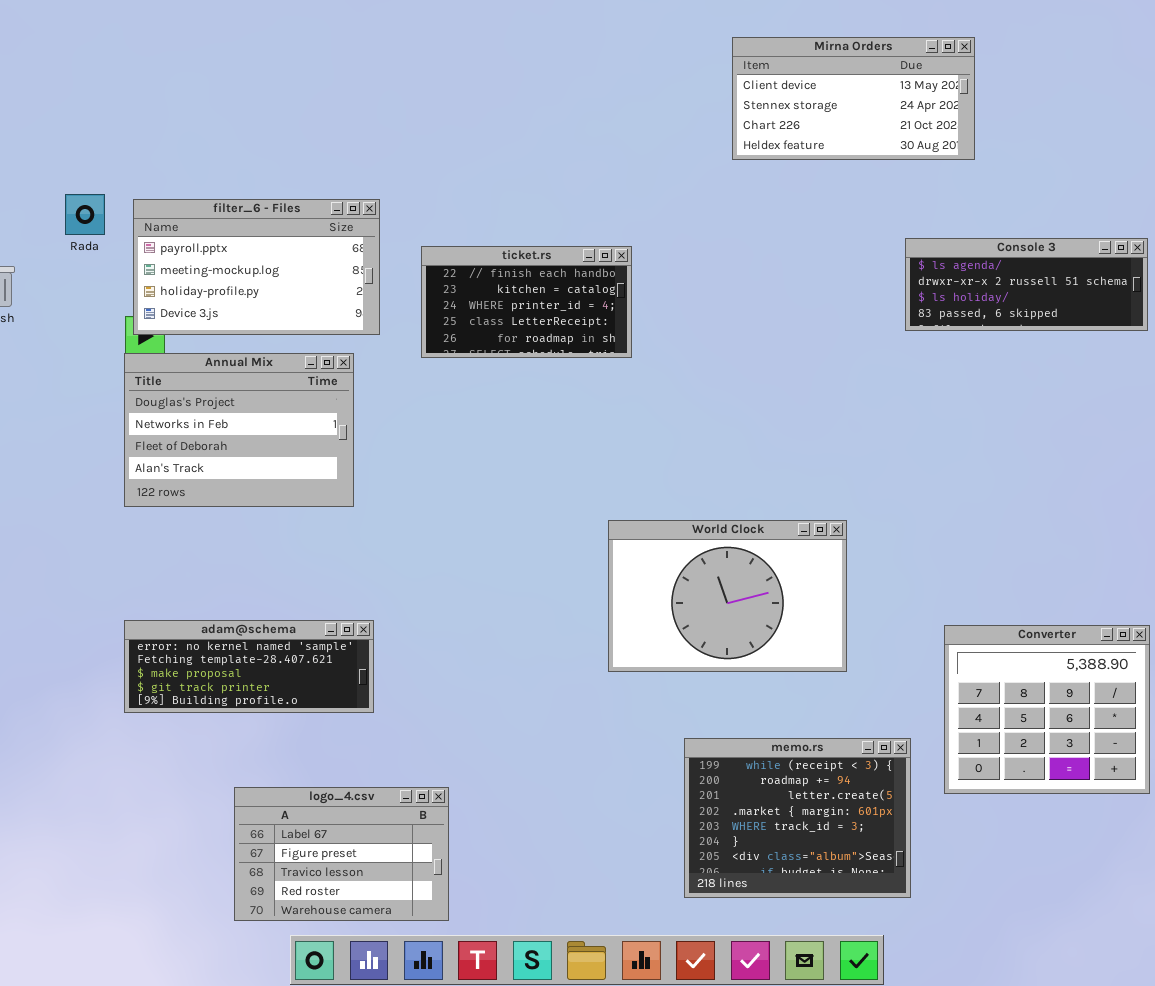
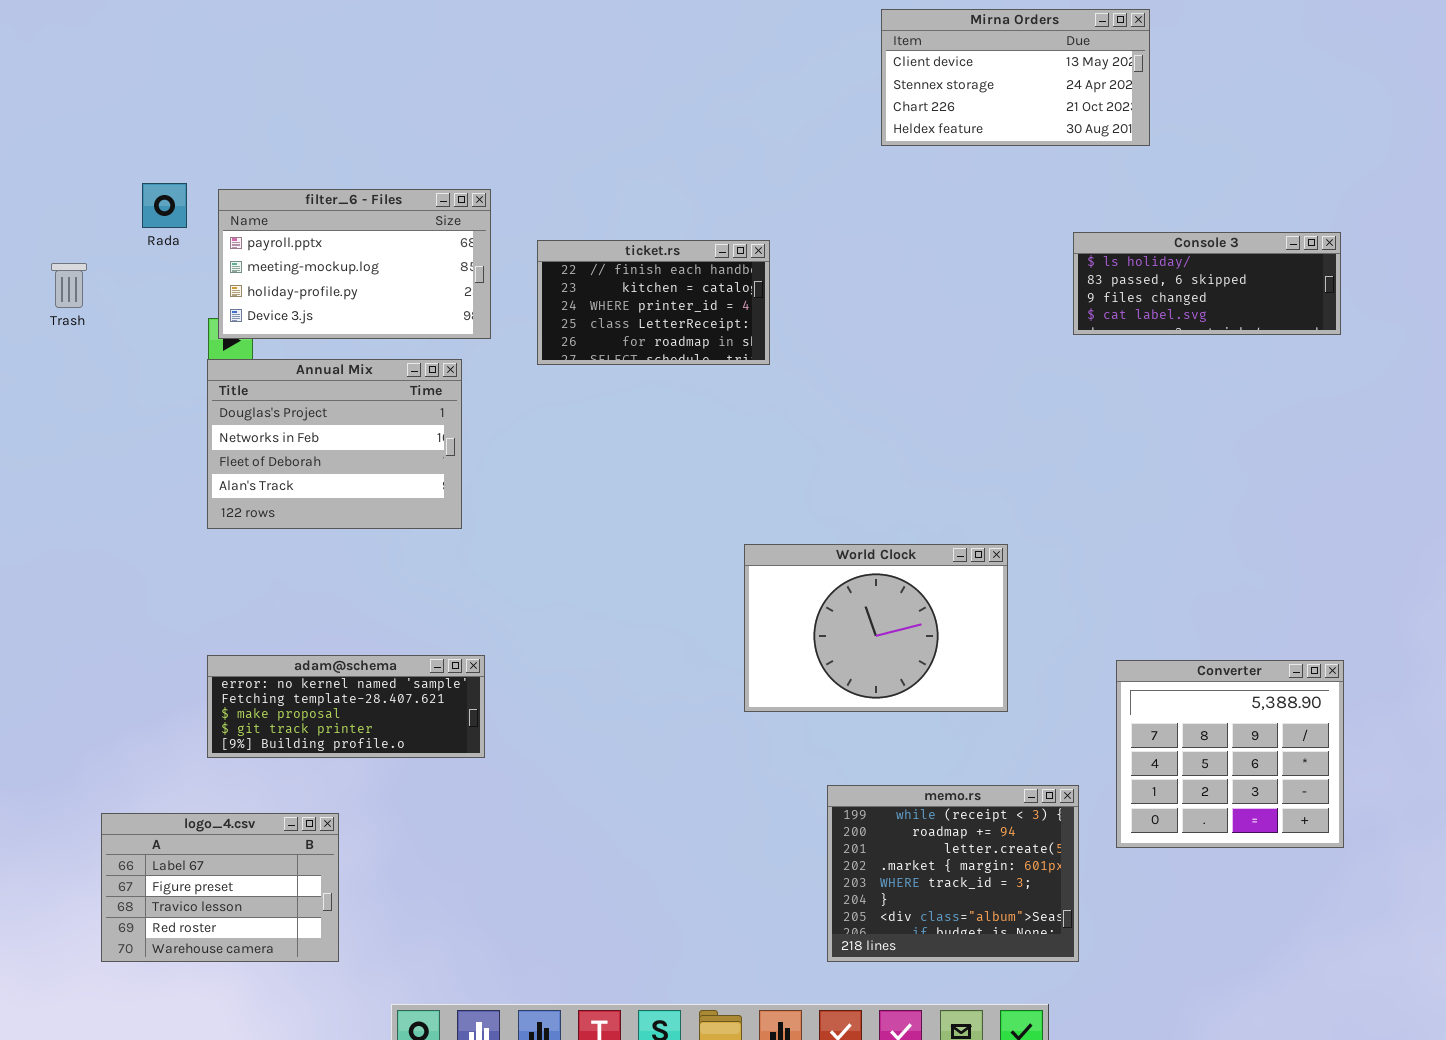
Console 3: [905,238,1148,331] -> [1073,232,1341,335], scrolled down 2 rows
logo_4.csv: [234,787,449,921] -> [101,813,339,962], moved

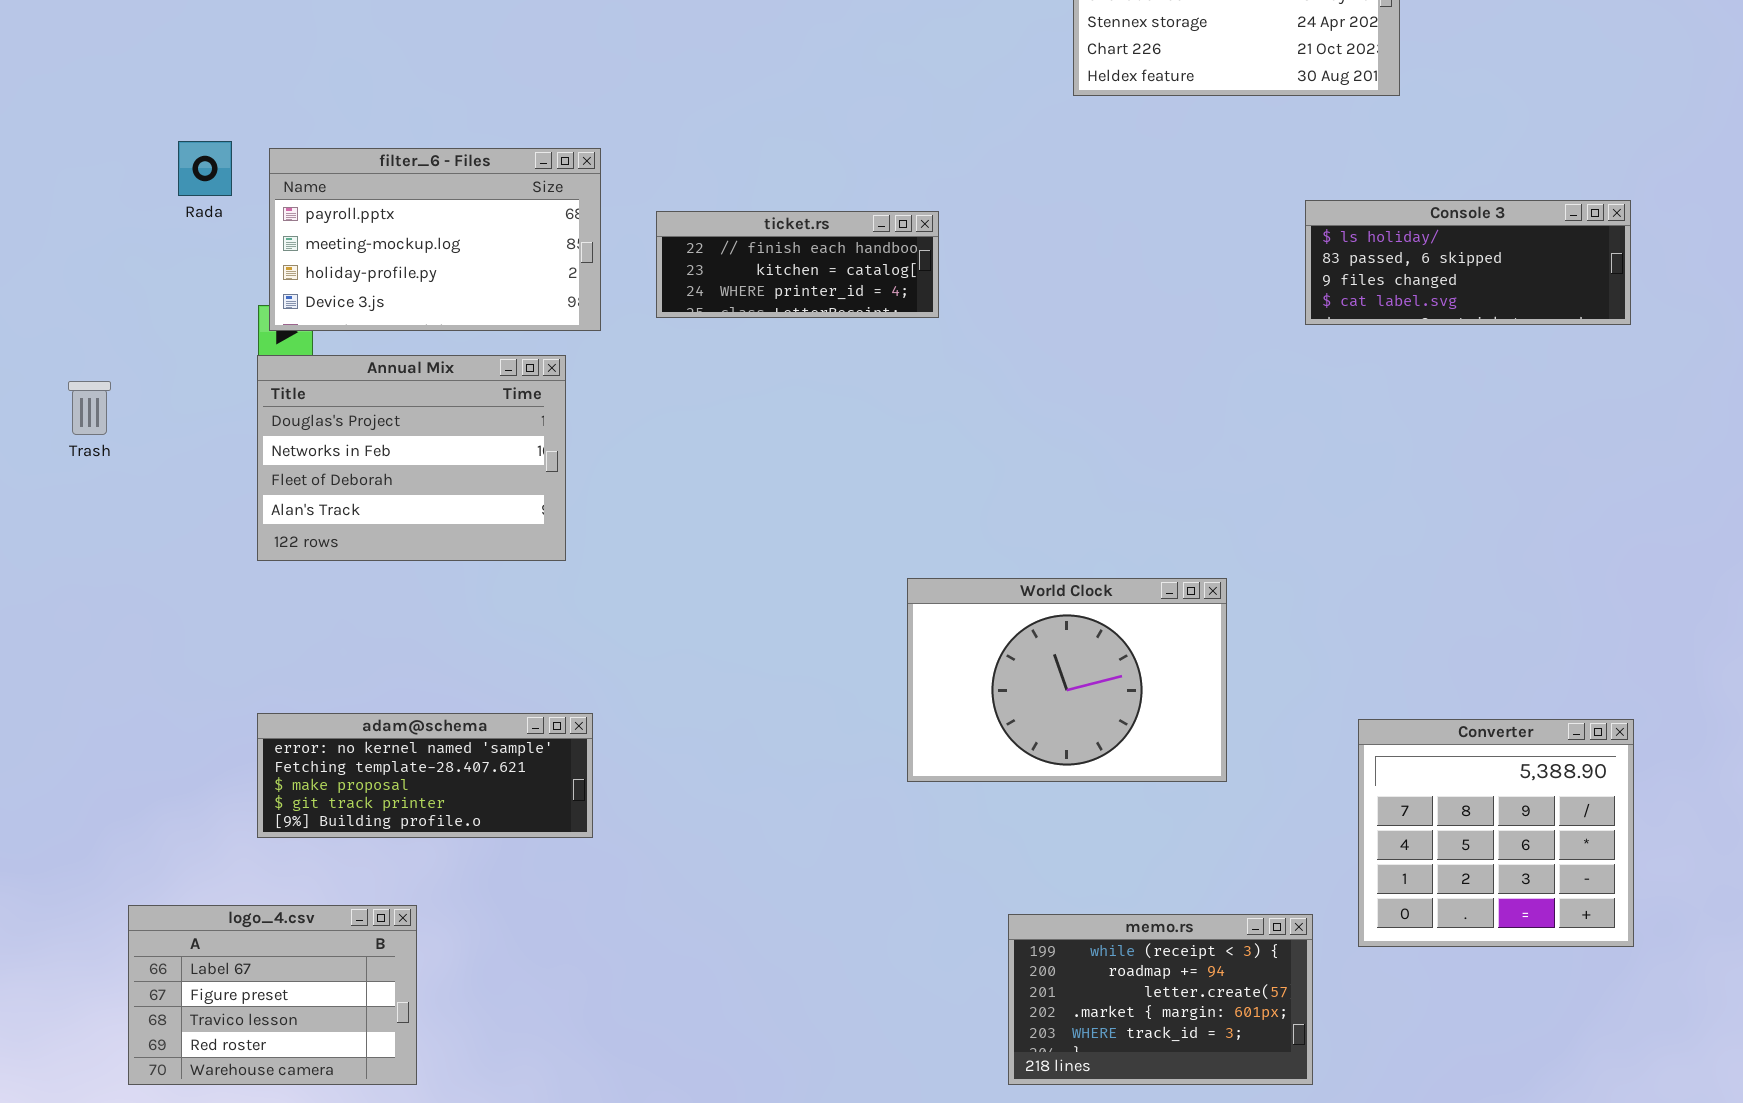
ticket.rs: [537,240,770,365] -> [656,211,939,318], resized
Trash: [51,263,87,308] -> [68,381,111,435], moved
memo.rs: [827,785,1079,962] -> [1008,914,1313,1085], resized

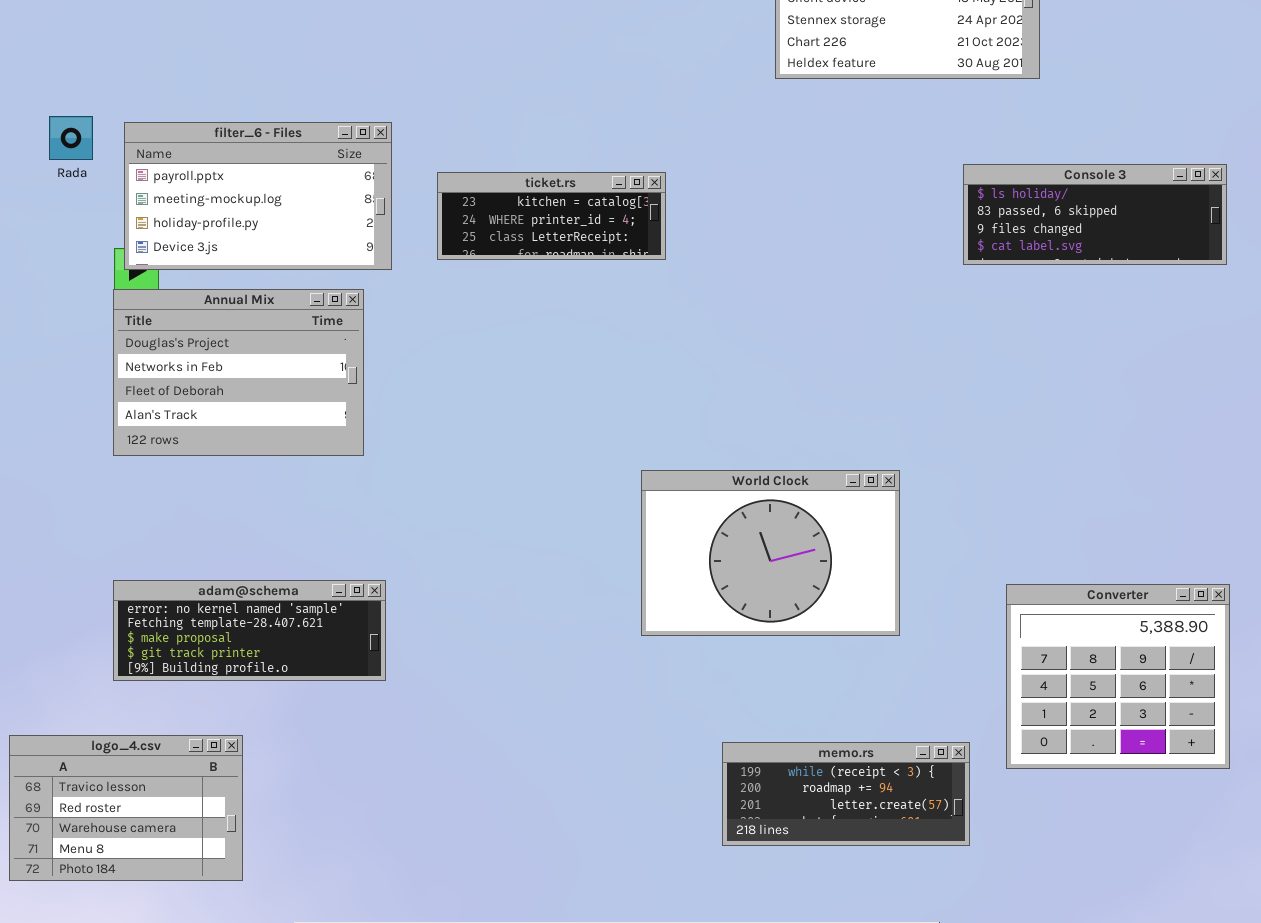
ticket.rs: [656,211,939,318] -> [437,172,666,260], scrolled down 1 row
logo_4.csv: [128,905,417,1085] -> [9,735,243,881], scrolled down 2 rows
memo.rs: [1008,914,1313,1085] -> [722,742,970,846], resized

